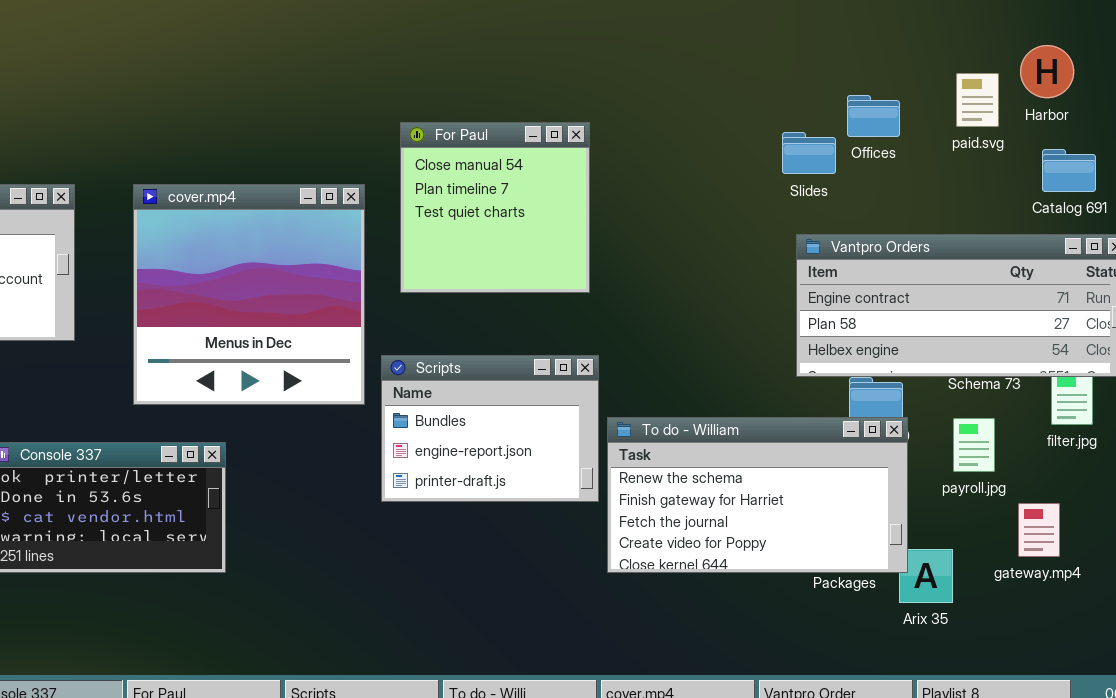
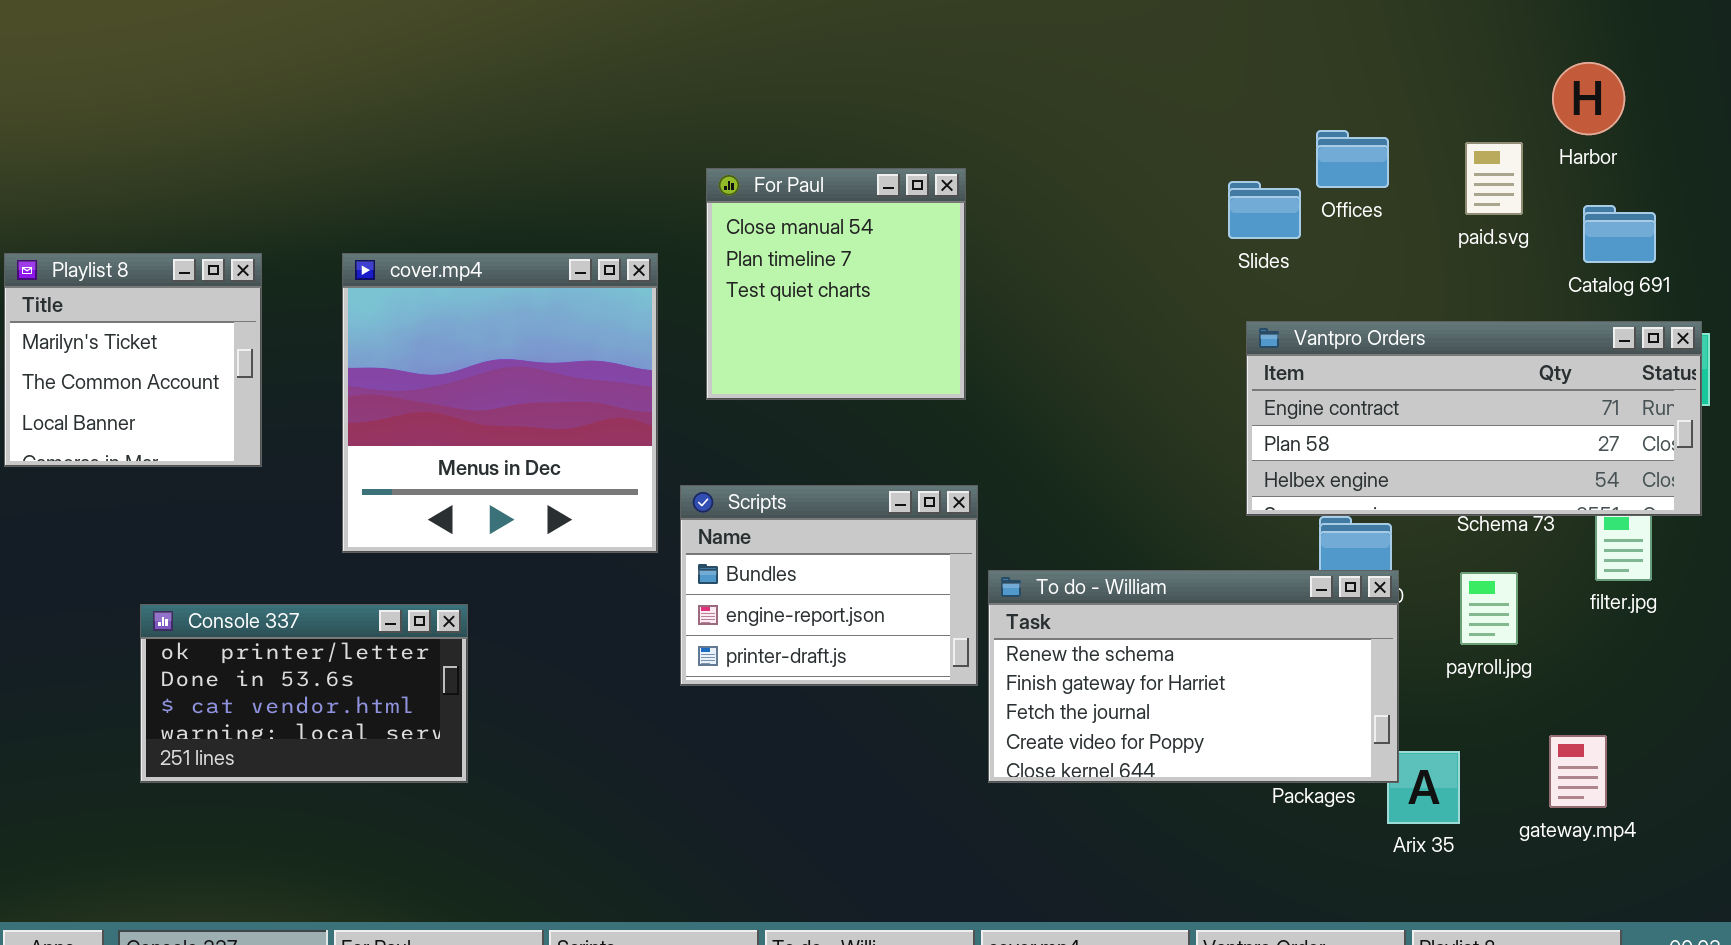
paid.svg: [956,73,999,127] -> [1465,142,1523,215], moved
gateway.mp4: [1018,503,1060,557] -> [1549,735,1607,808], moved

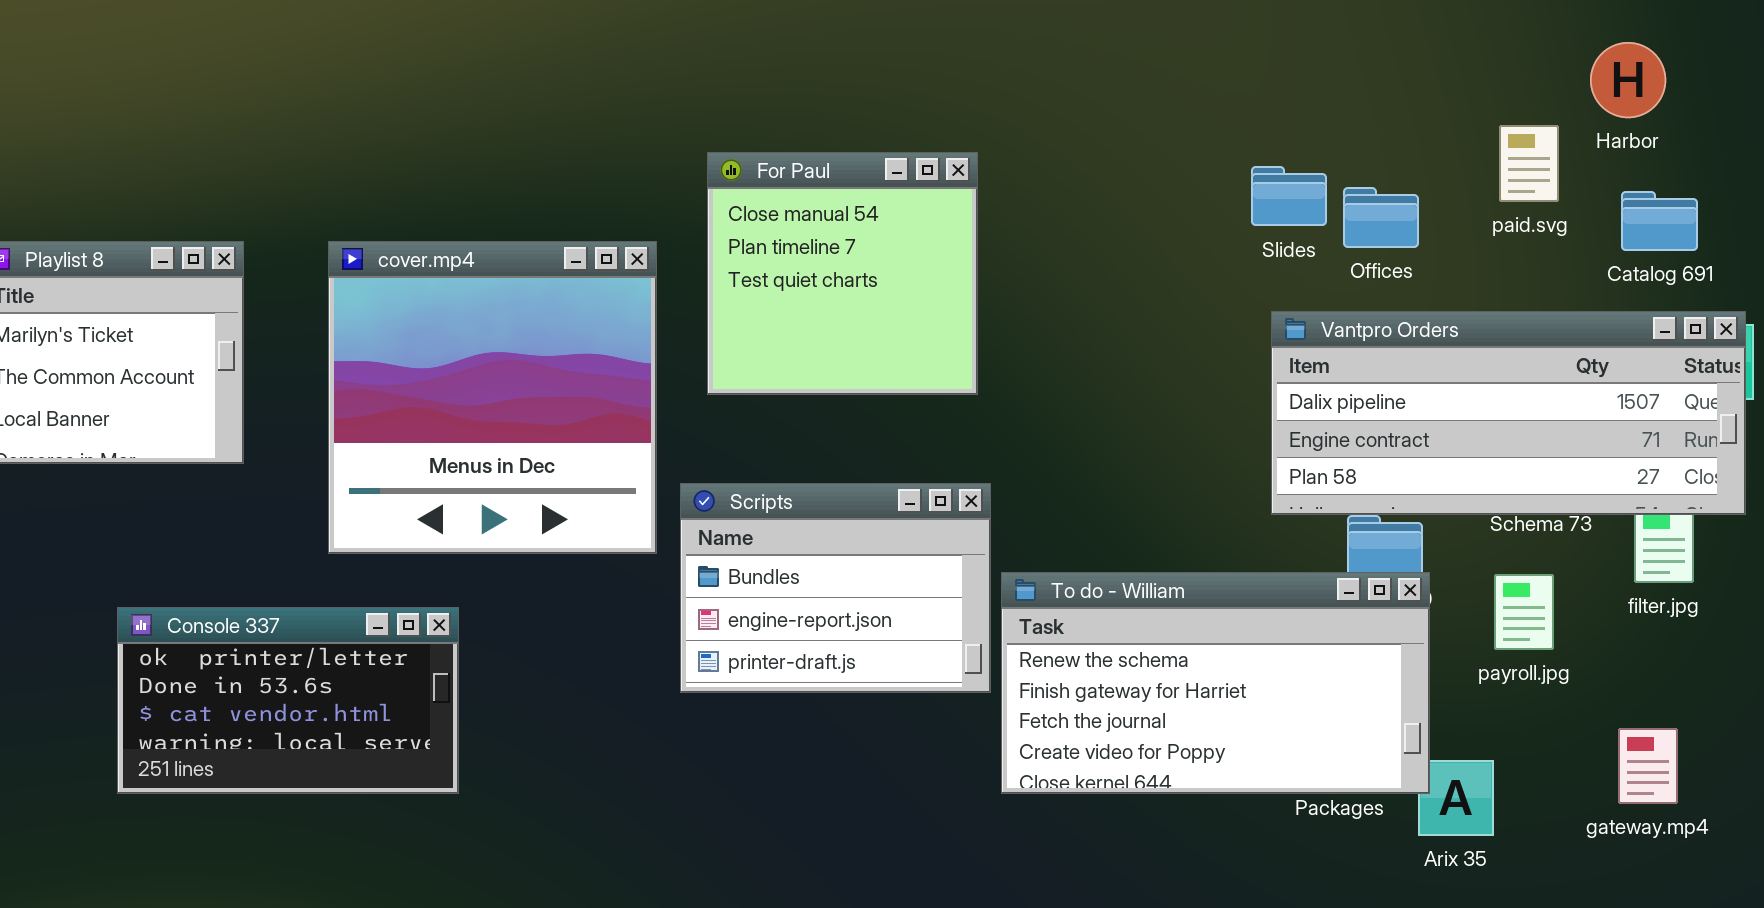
Offices: [1316,130,1389,188] -> [1343,187,1419,248], moved
Vantpro Orders: [1246,321,1702,516] -> [1271,311,1746,515], scrolled up 1 row
gateway.mp4: [1549,735,1607,808] -> [1618,728,1678,804], moved

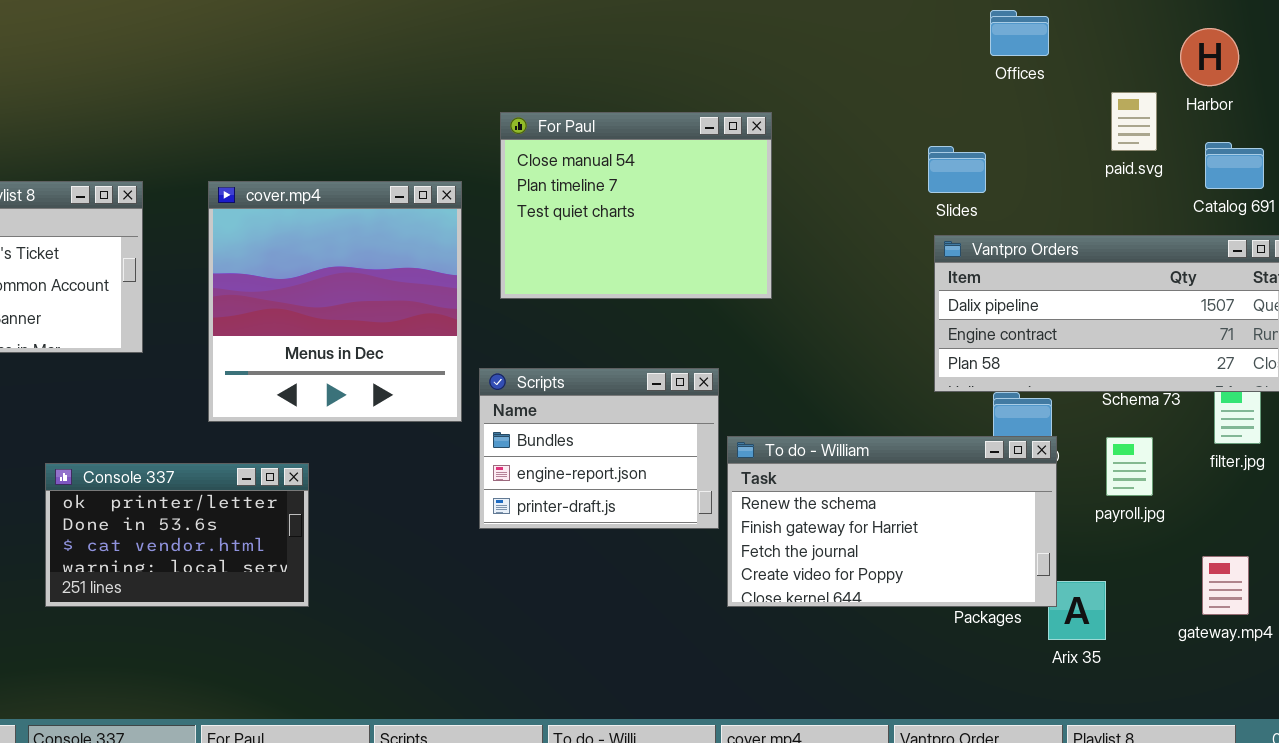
For Paul: [707,152,978,395] -> [500,112,772,299], resized
Slides: [1251,166,1327,226] -> [928,146,986,193], moved
Offices: [1343,187,1419,248] -> [990,10,1049,56], moved

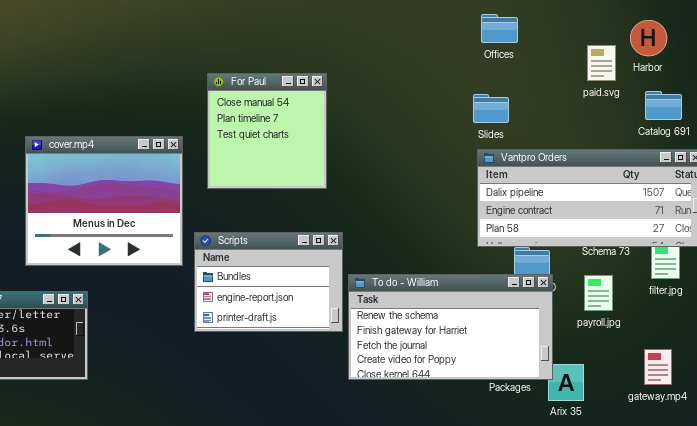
Offices: [990,10,1049,56] -> [481,14,518,43], moved
paid.svg: [1111,92,1157,151] -> [587,45,616,81], moved
For Paul: [500,112,772,299] -> [207,73,327,189], resized
cover.mp4: [208,181,462,422] -> [25,136,183,266], resized

